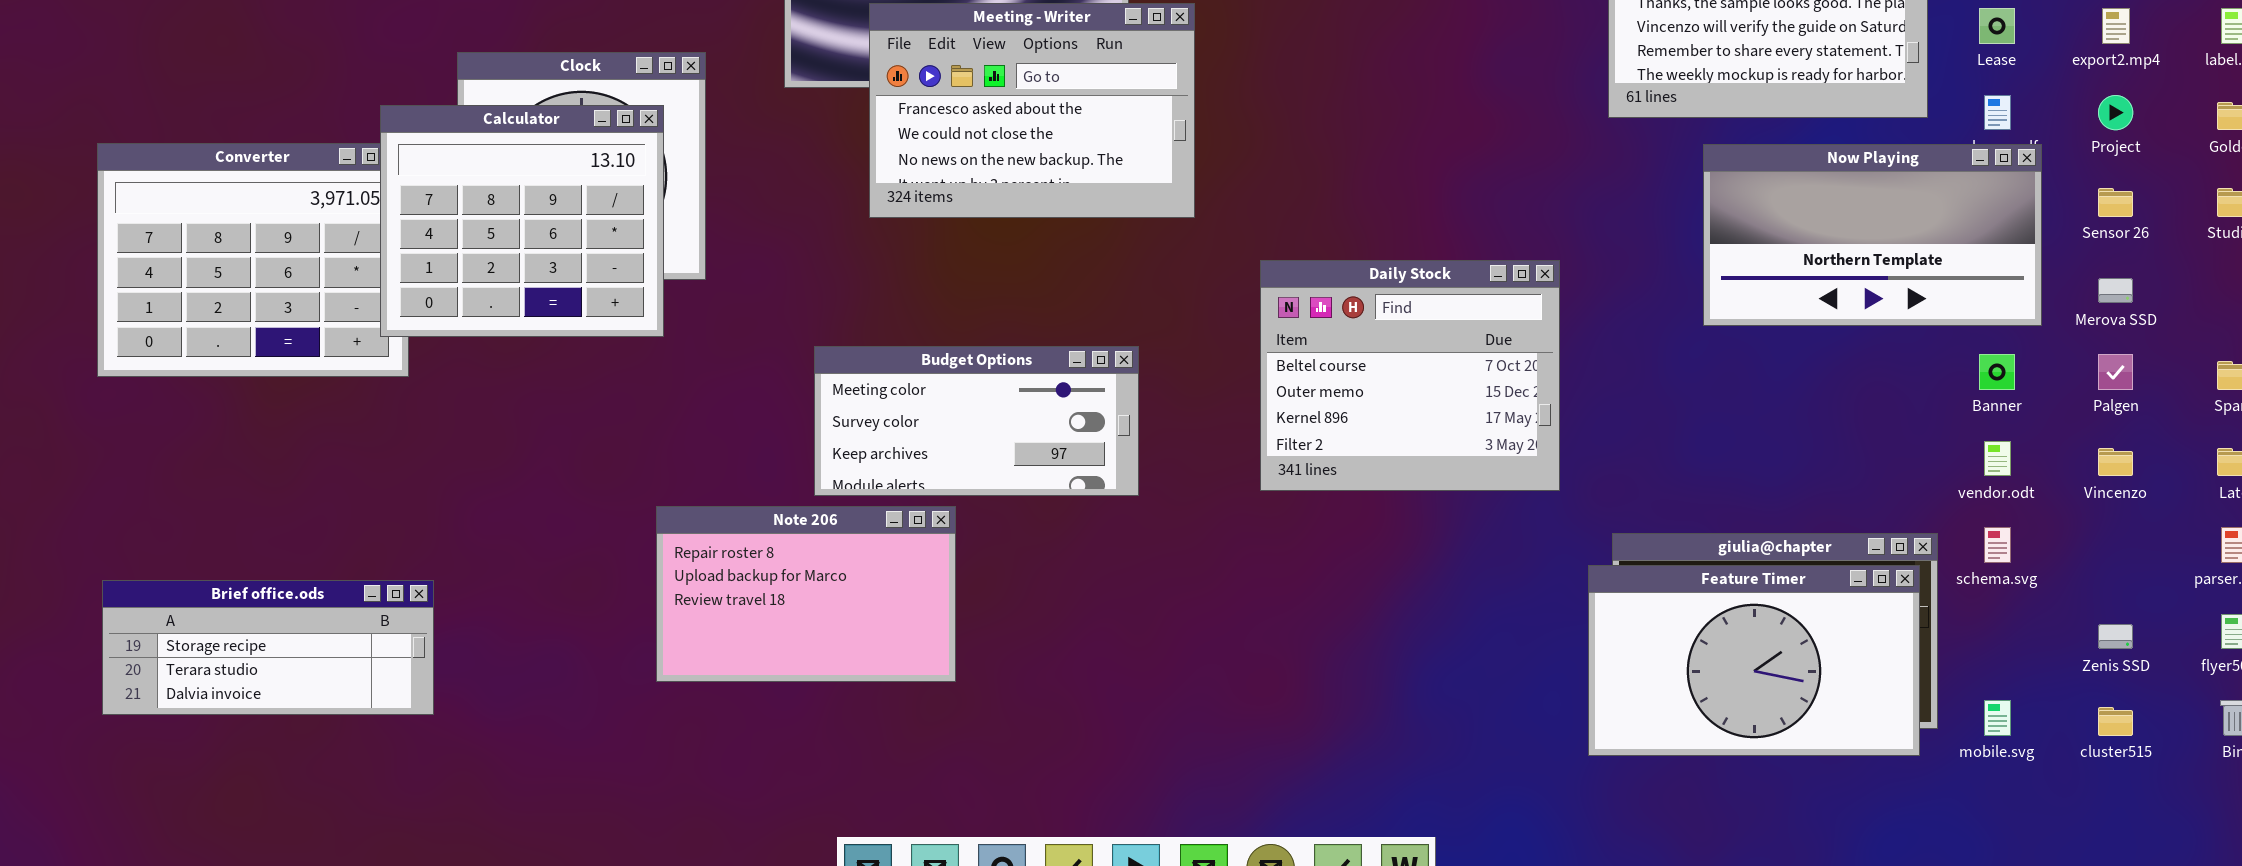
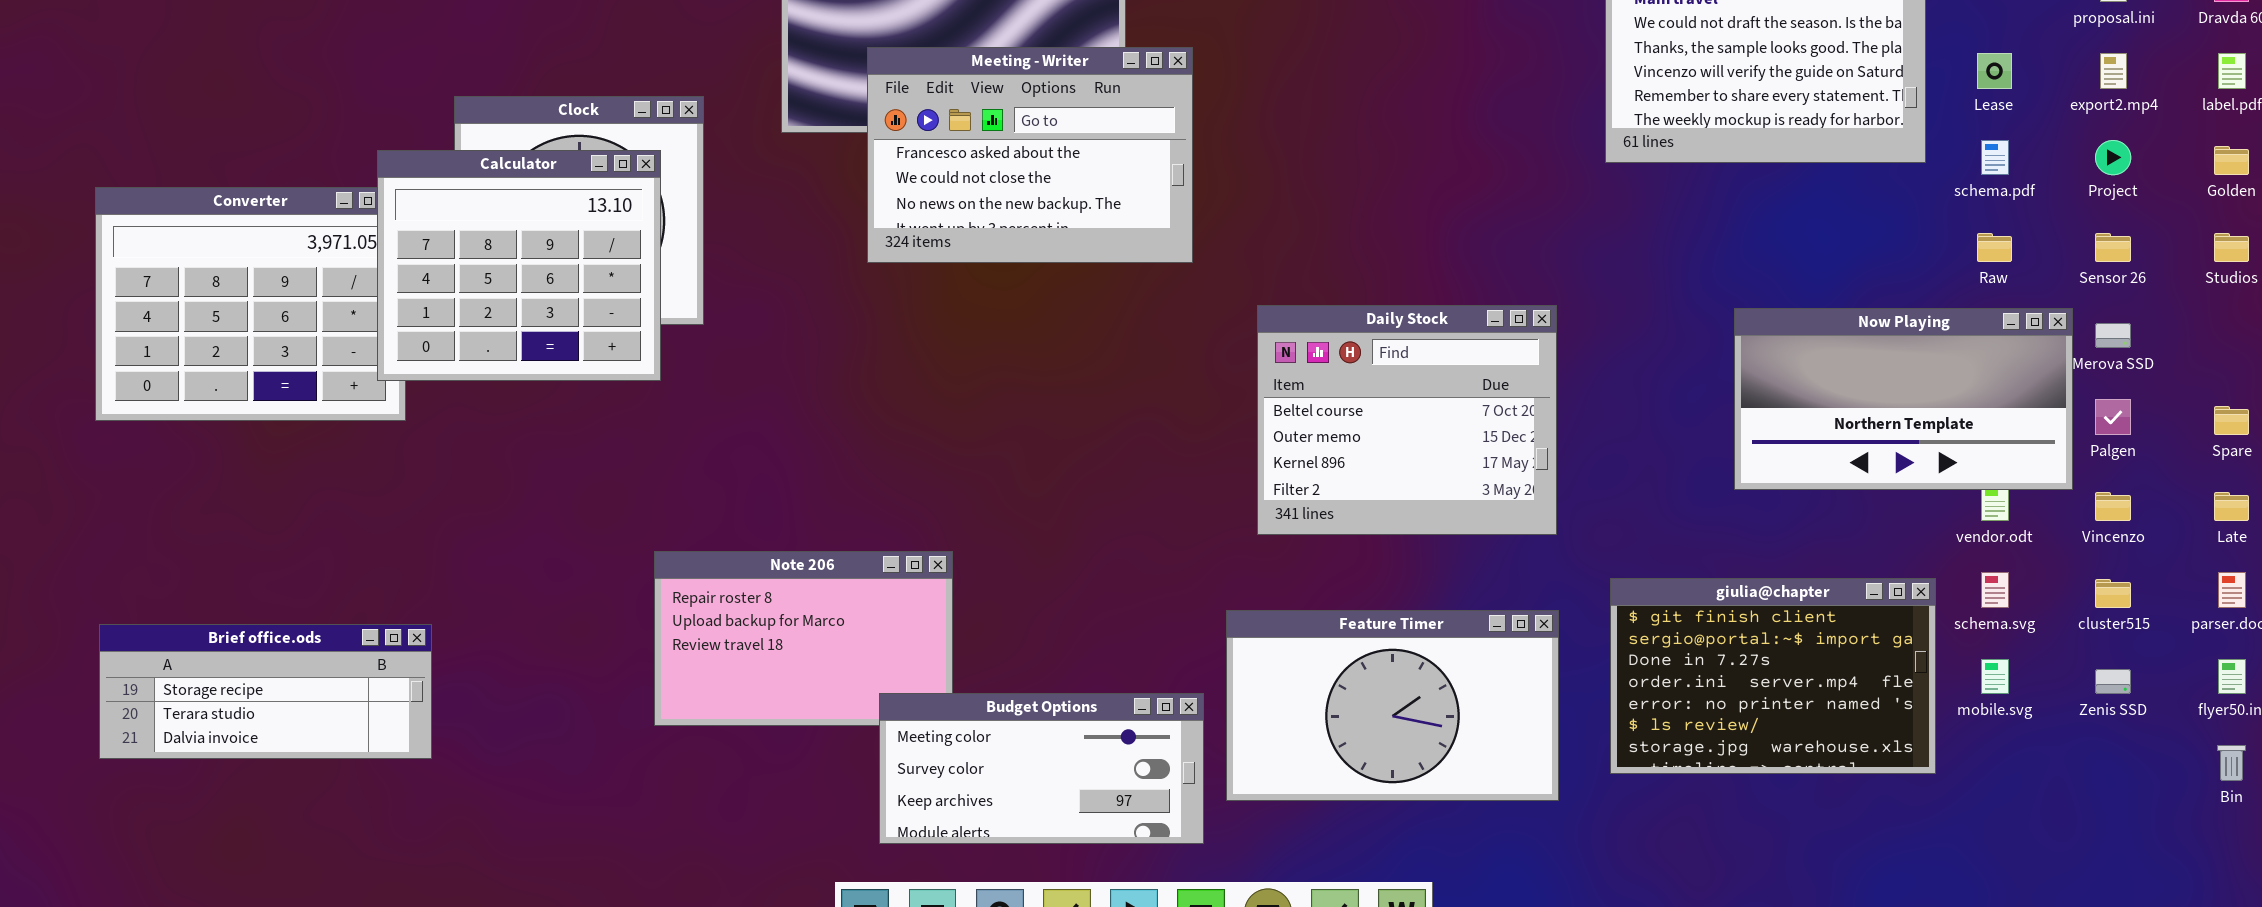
Now Playing: [1703,144,2042,326] -> [1734,308,2073,490], moved
Budget Options: [814,346,1139,496] -> [879,693,1204,844], moved
Feature Timer: [1588,565,1920,756] -> [1226,610,1559,801], moved
mobile.svg: [1984,700,2011,736] -> [1981,659,2009,694], moved
cluster515: [2098,707,2133,736] -> [2095,579,2131,608], moved

